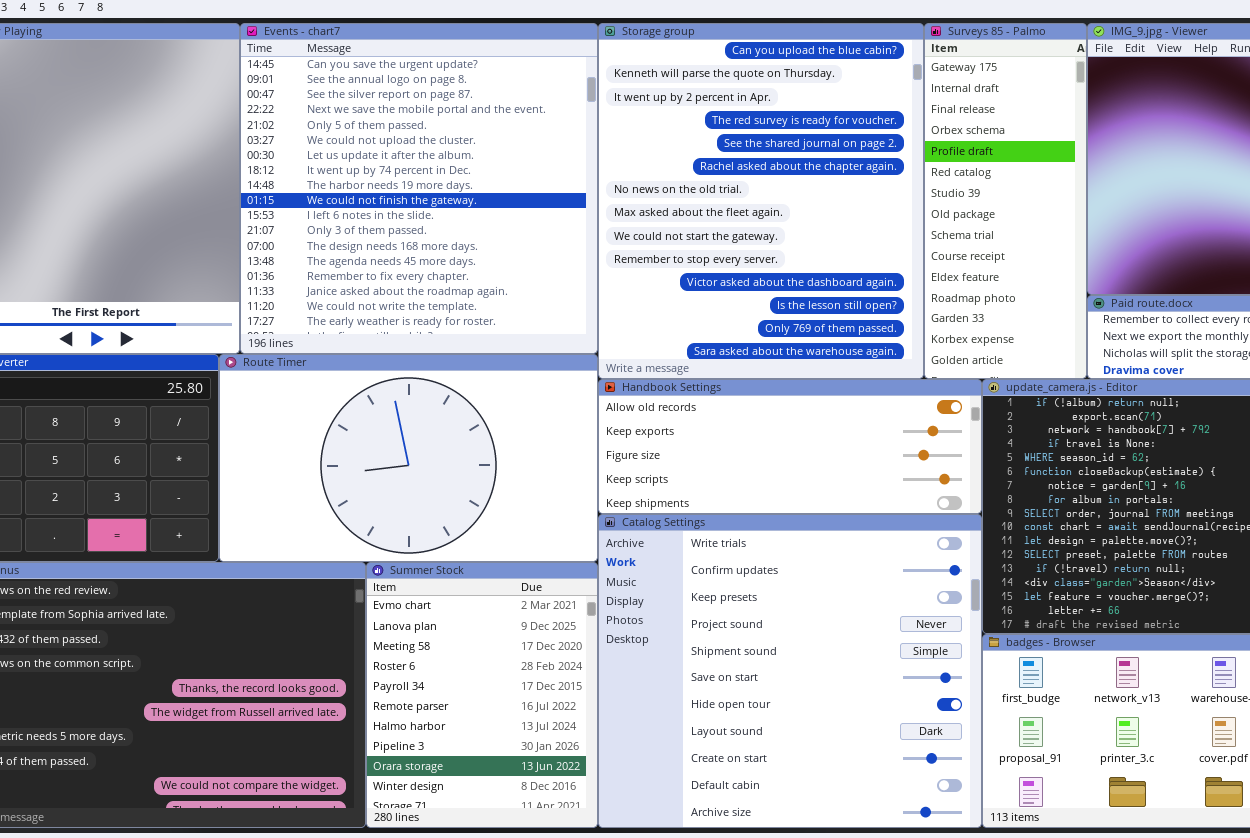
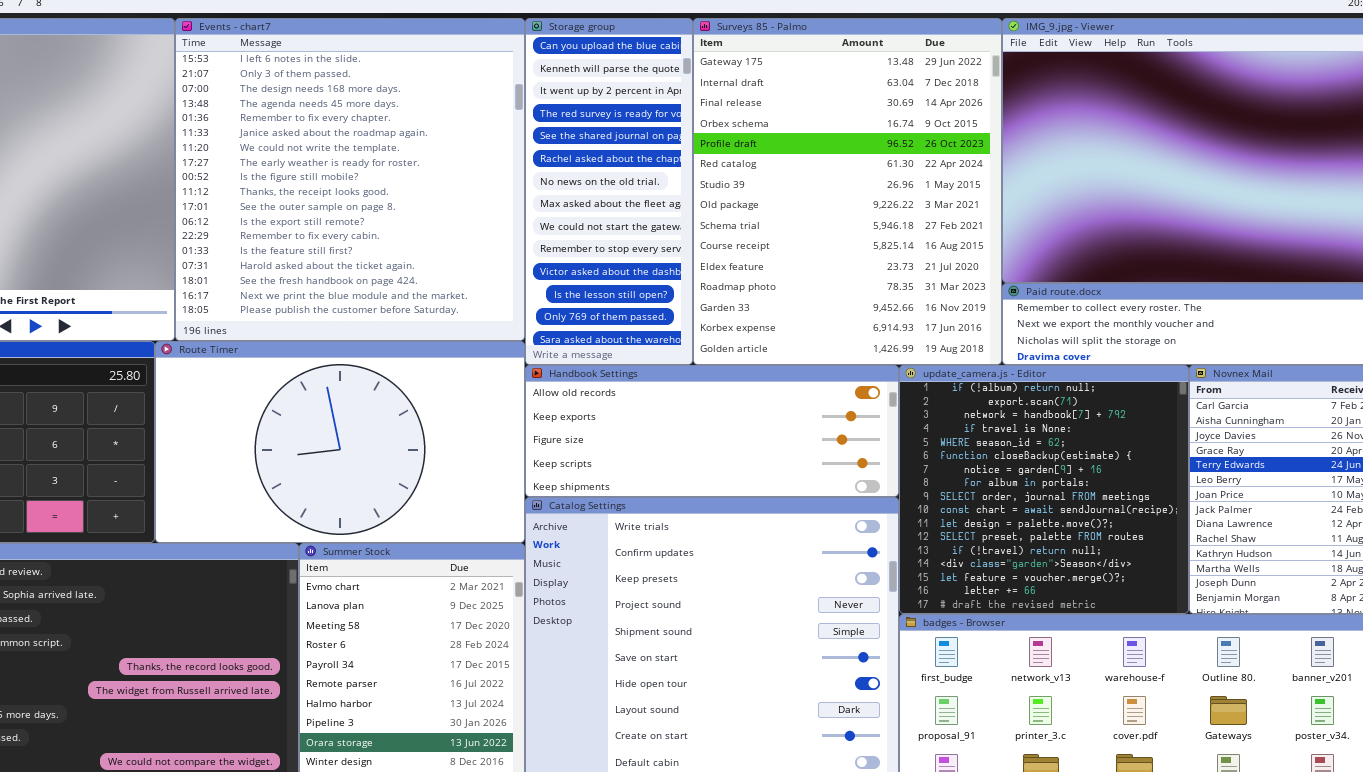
Events - chart7: [240,23,598,354] -> [175,18,525,341], scrolled down 10 rows
Storage group: [598,23,924,379] -> [525,18,693,365], resized
Surveys 85 - Palmo: [924,23,1087,379] -> [693,18,1002,365], resized

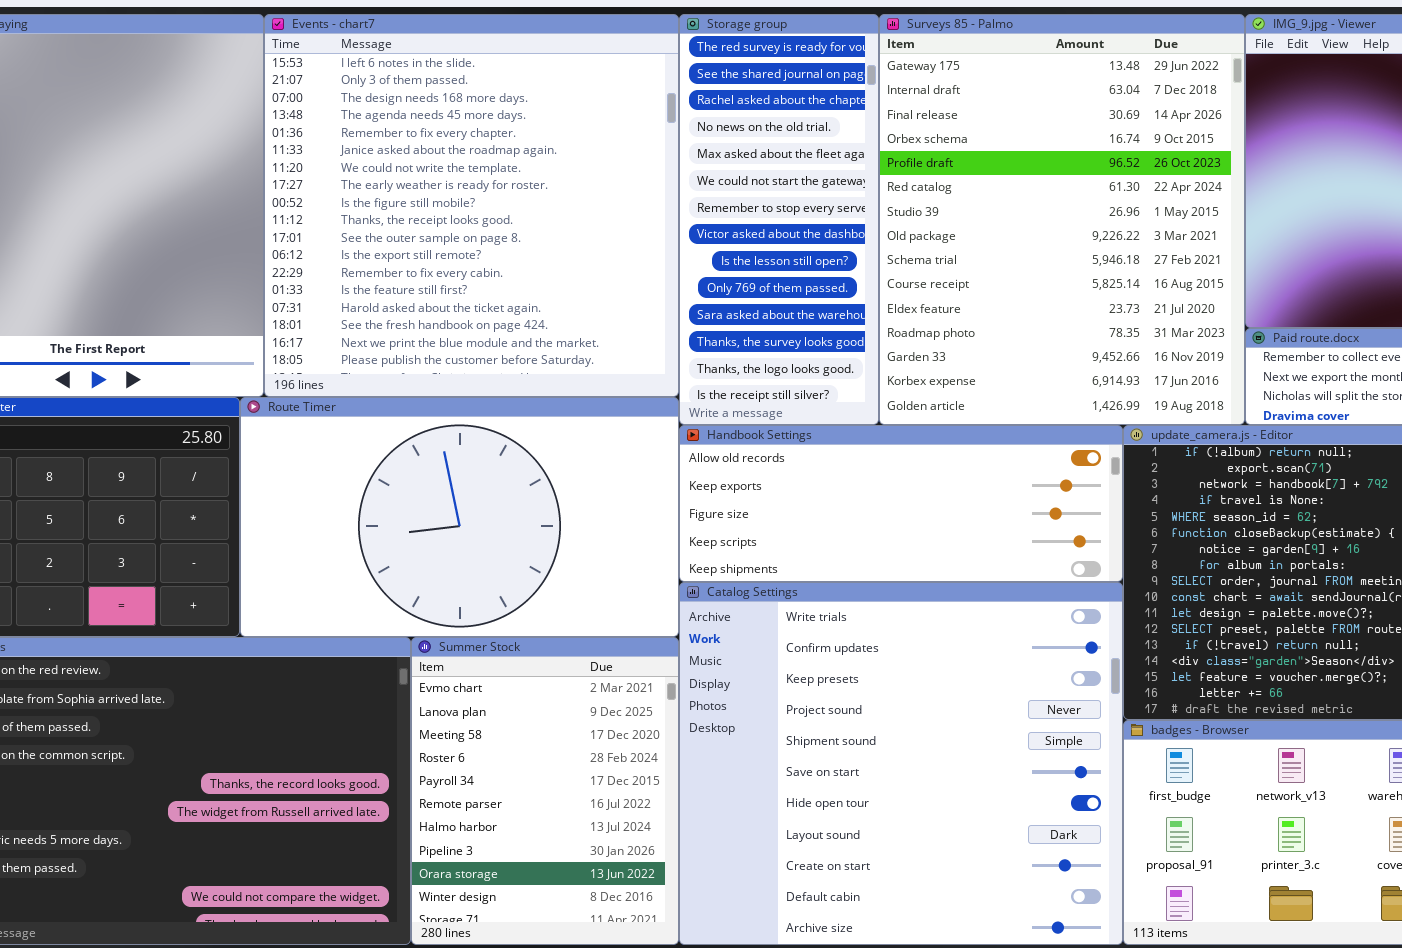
Storage group: [525,18,693,365] -> [679,14,879,425], scrolled down 3 rows

